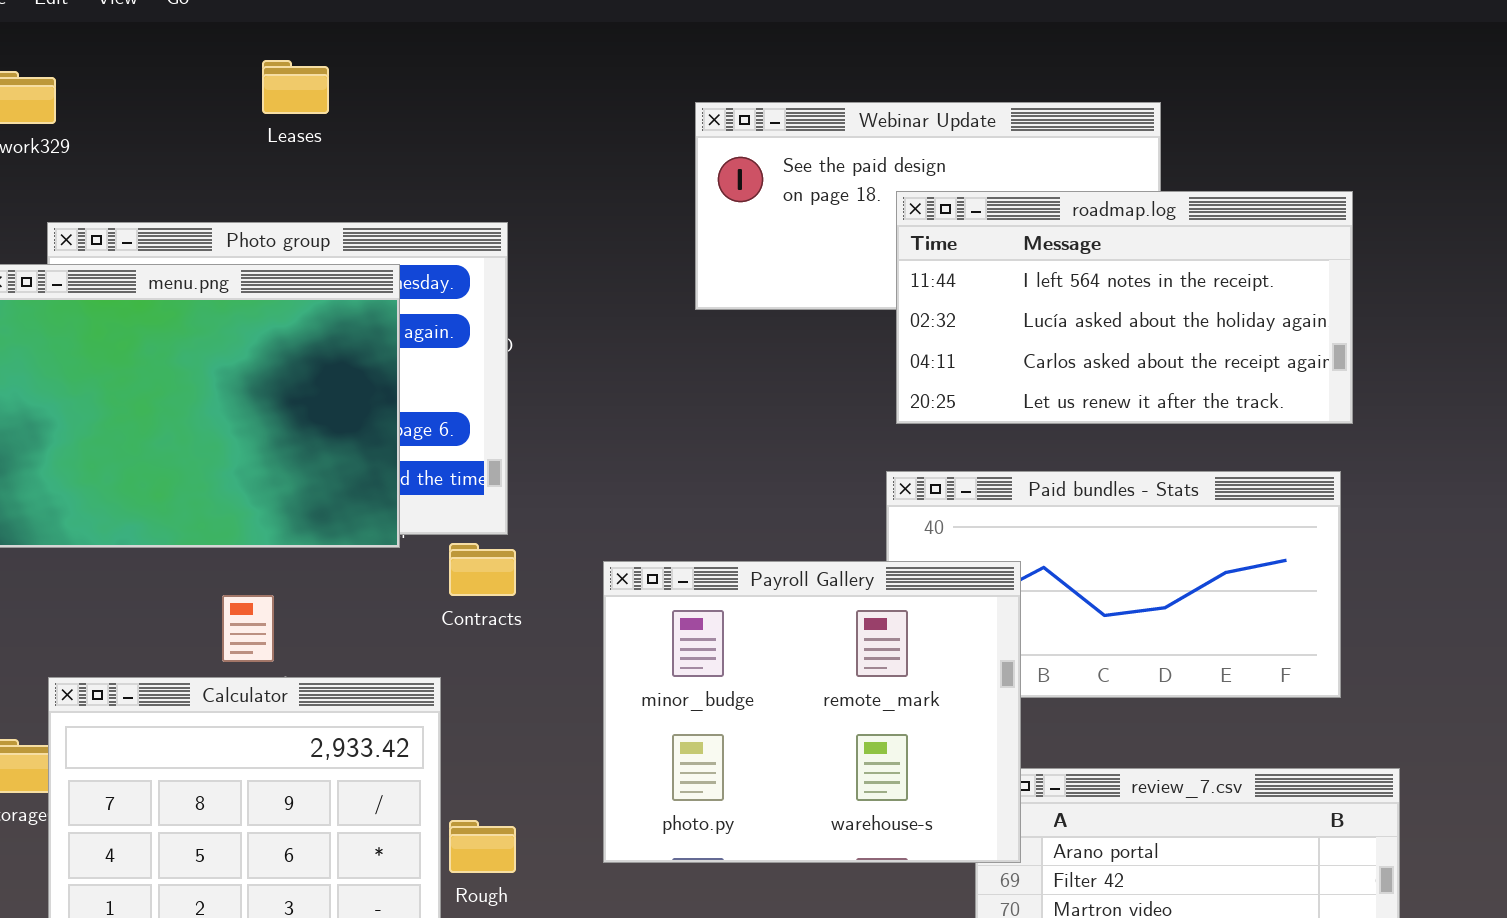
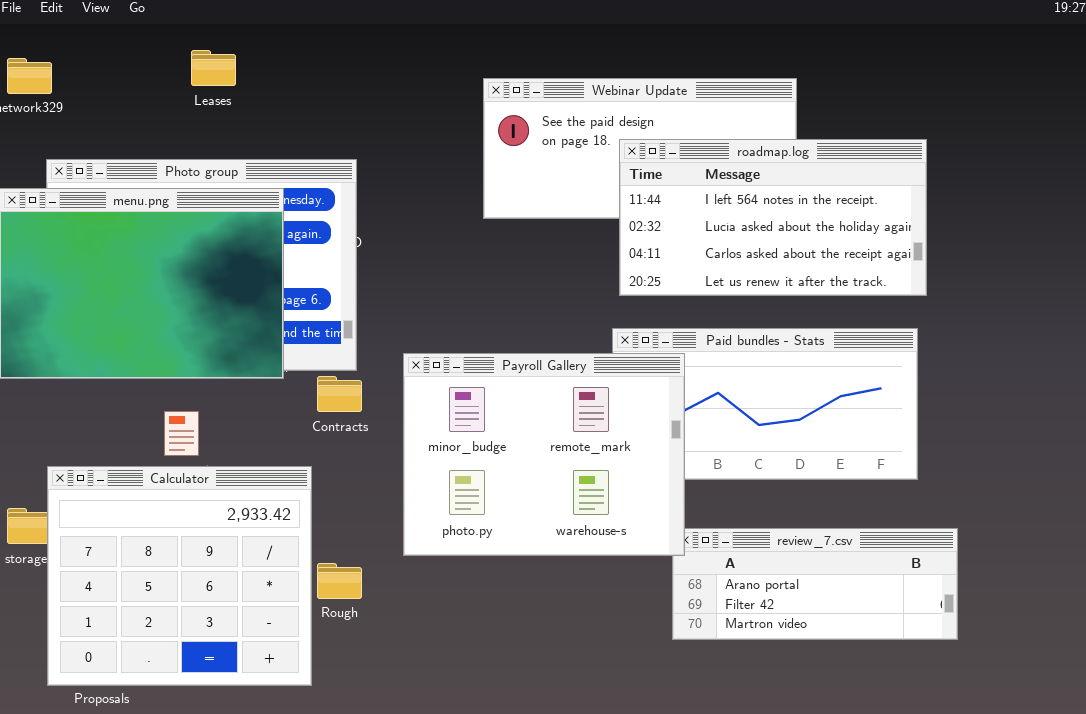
Payroll Gallery: [603,561,1021,863] -> [403,353,685,556], moved

